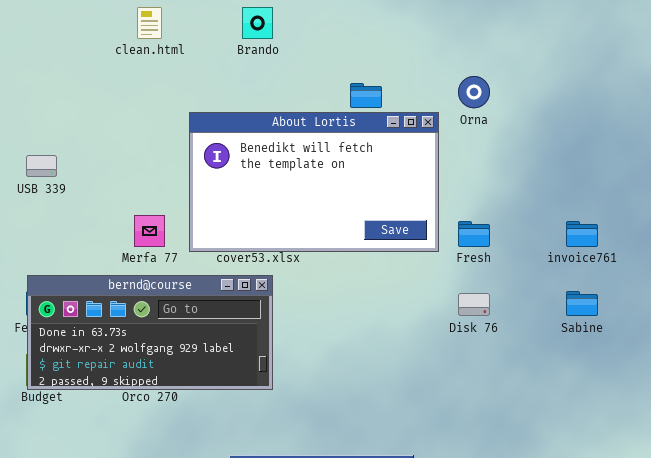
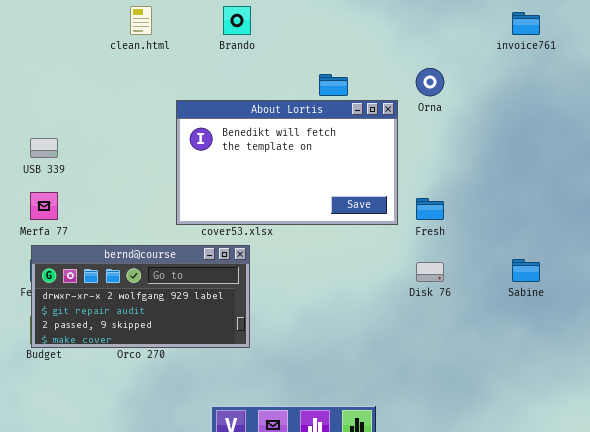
Merfa 77: [134,215,165,247] -> [30,192,58,220], moved
invoice761: [566,221,598,247] -> [512,12,540,35], moved
bernd@course: [27,275,273,390] -> [31,245,250,348], scrolled down 1 row

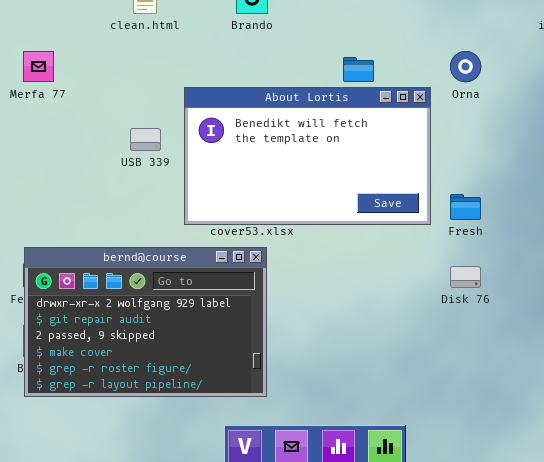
USB 339: [30,138,58,158] -> [130,128,161,151], moved
Merfa 77: [30,192,58,220] -> [23,51,54,82], moved
bernd@course: [31,245,250,348] -> [24,247,267,397], resized

